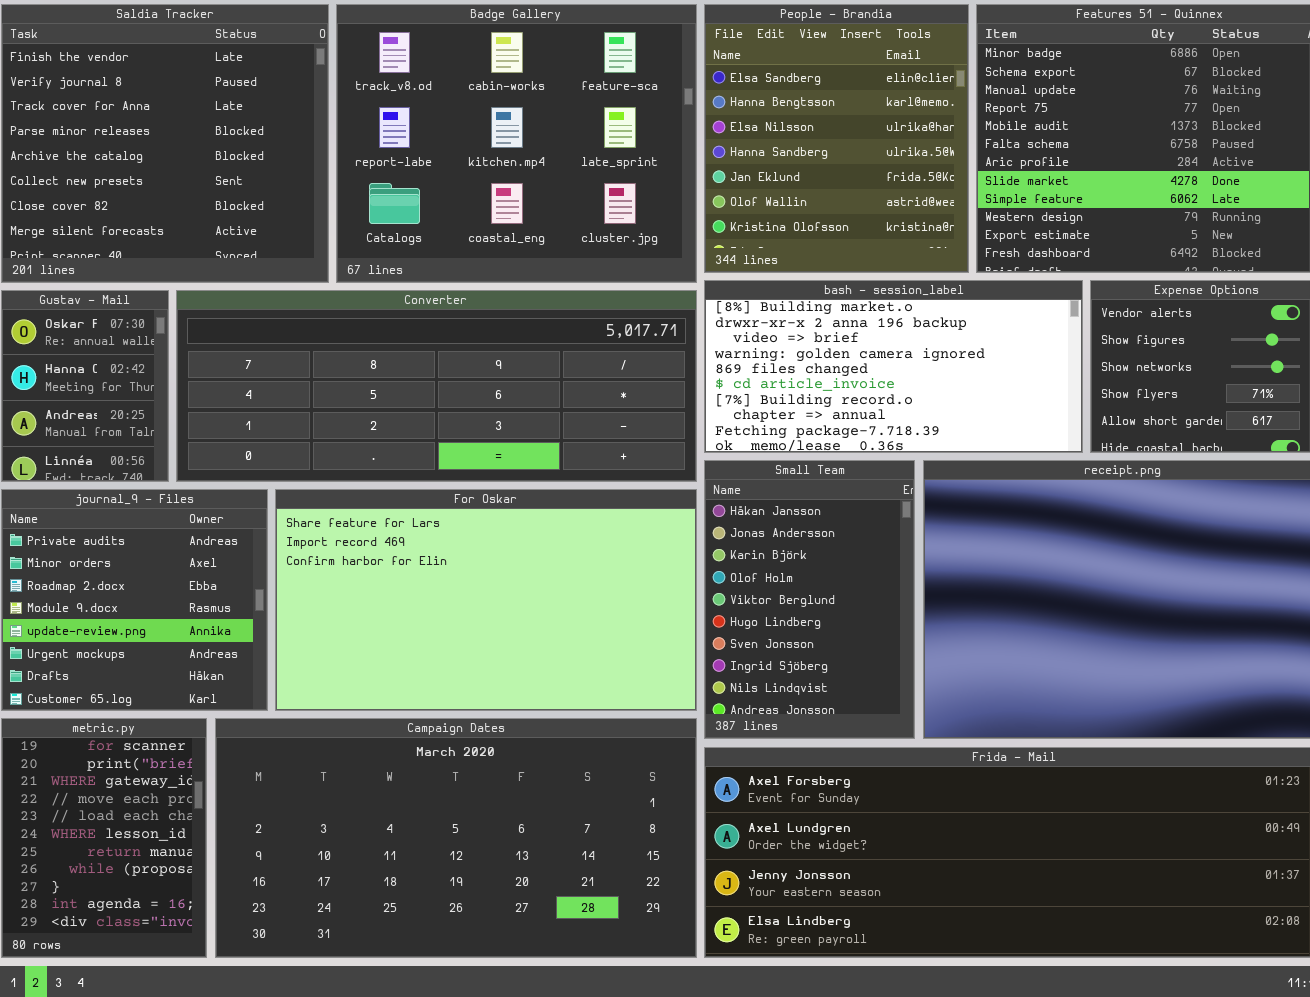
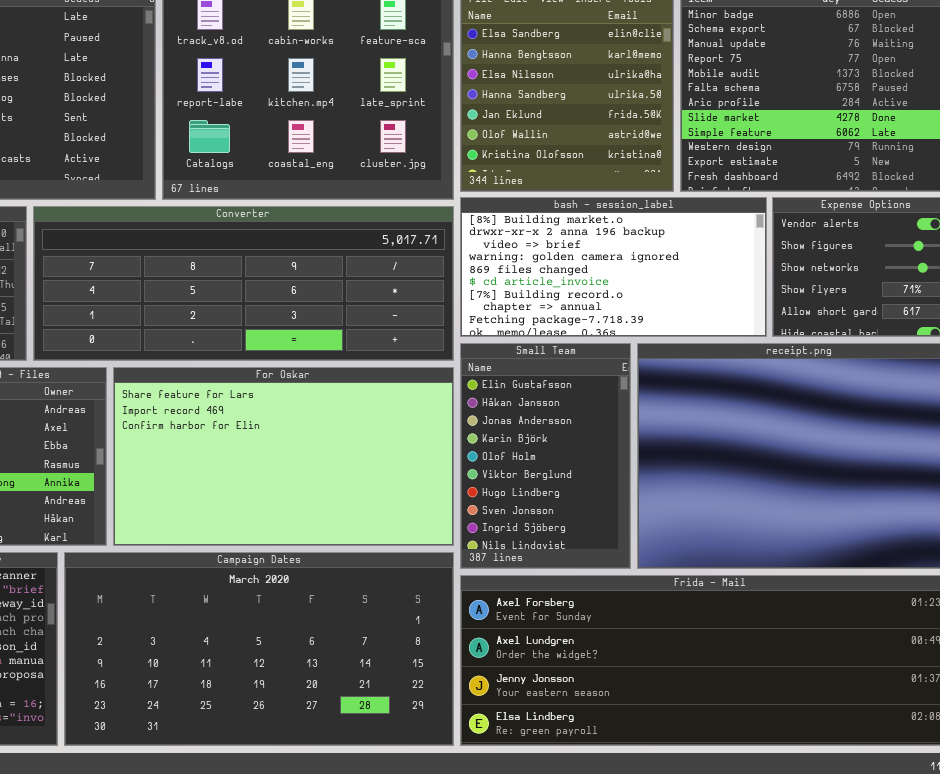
Small Team: [704,460,915,739] -> [460,343,631,569], scrolled up 1 row

